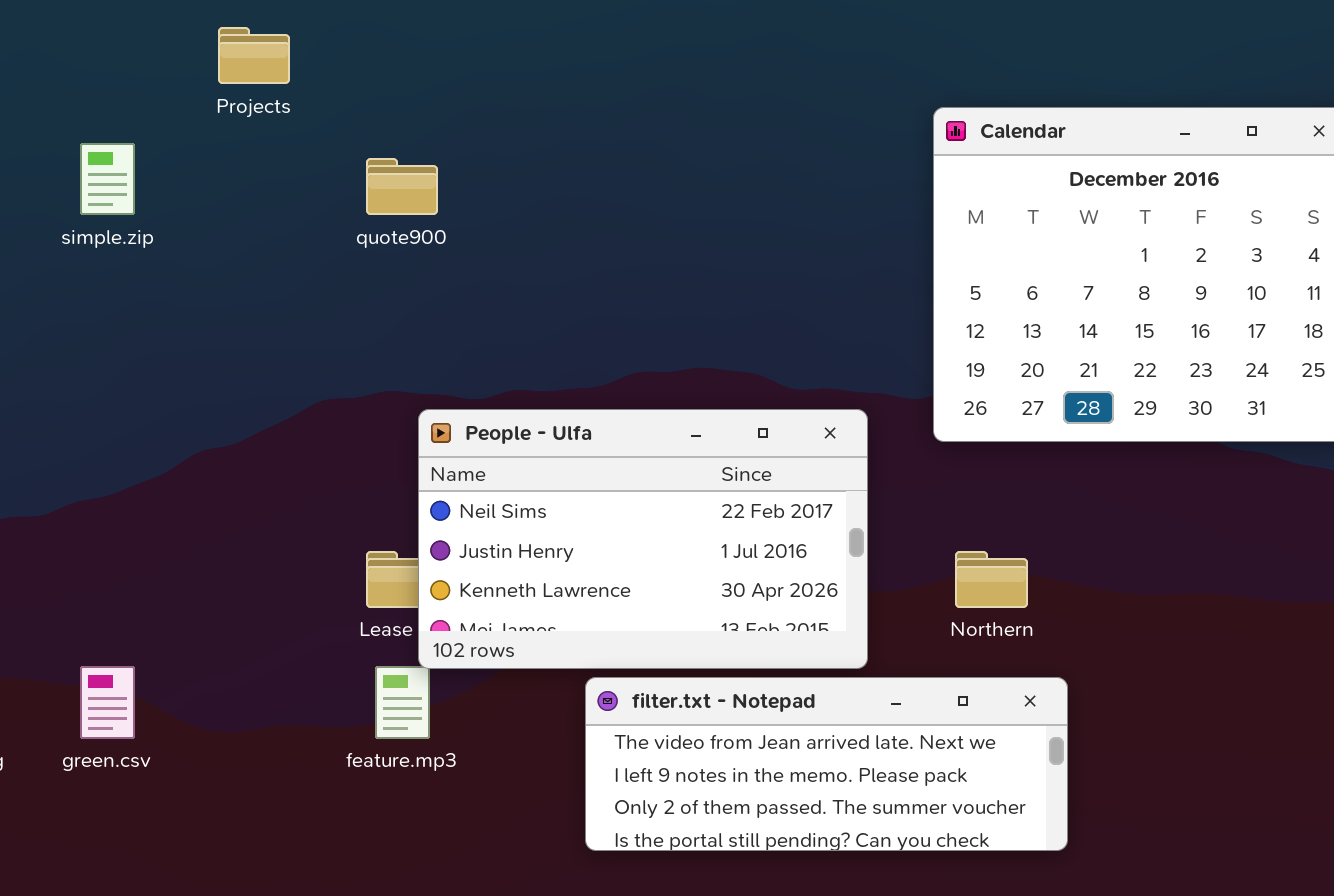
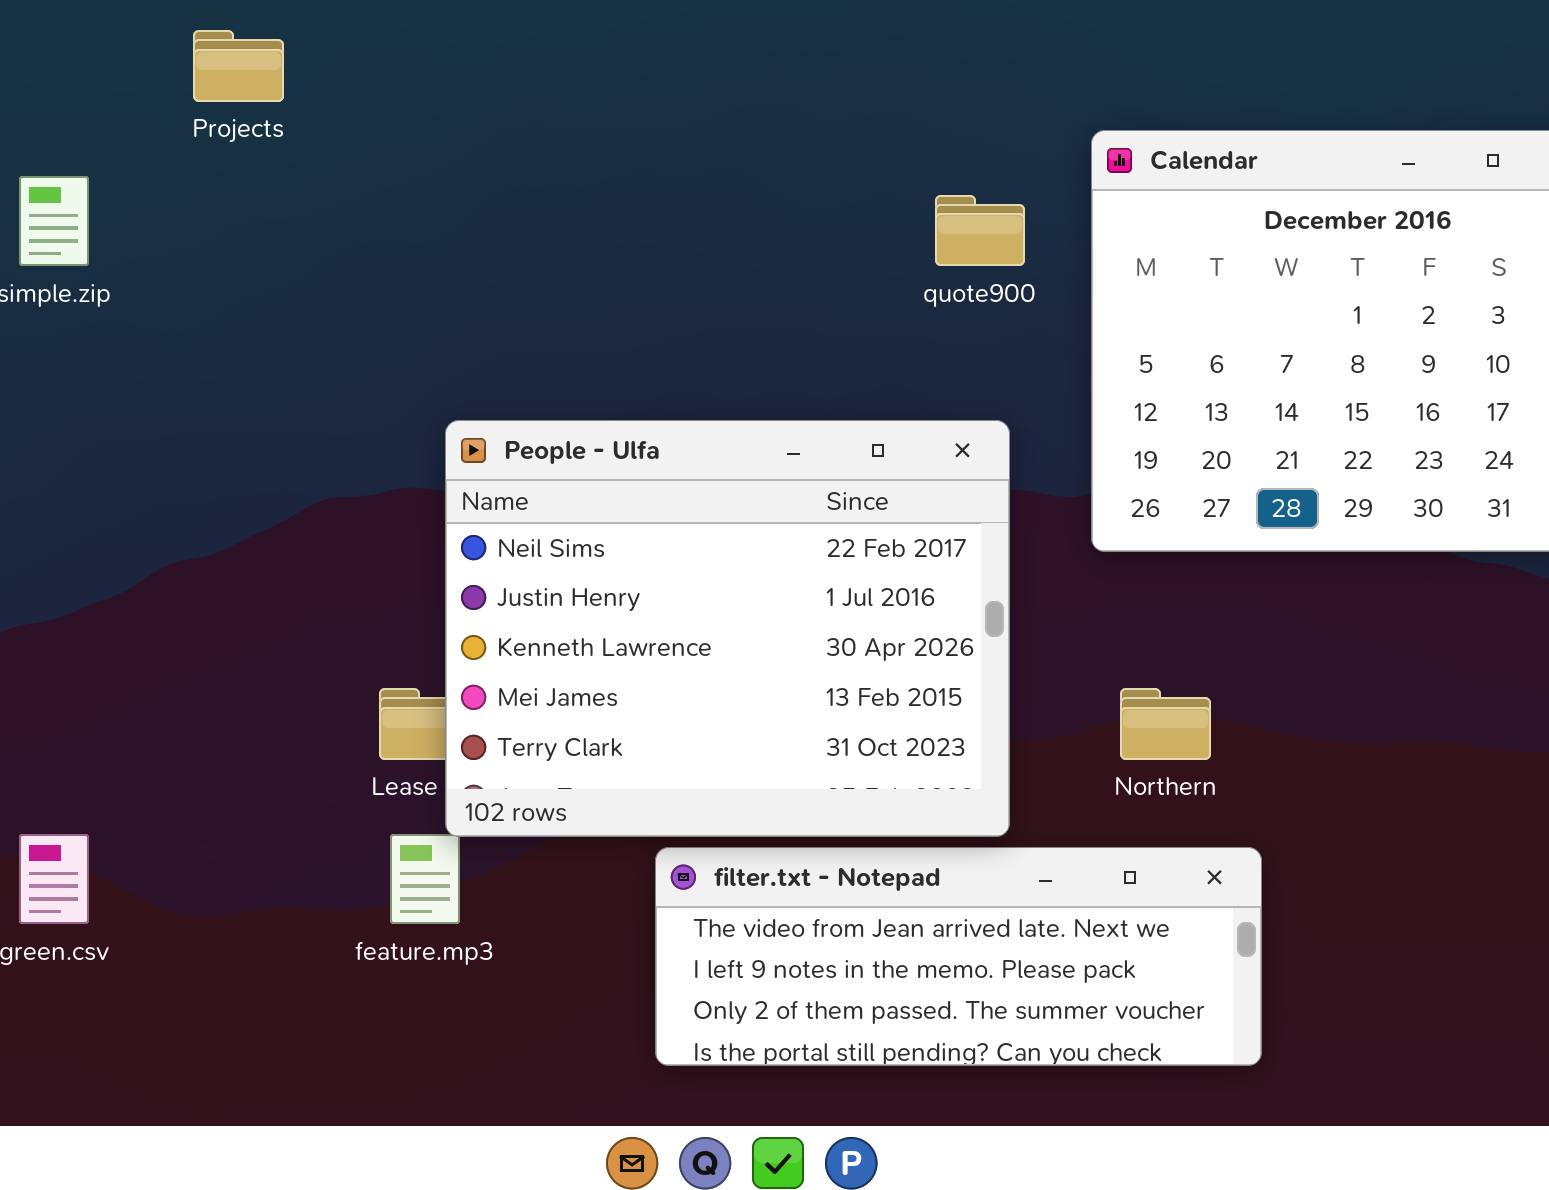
quote900: [366,158,438,215] -> [935,195,1025,266], moved
People - Ulfa: [418,409,868,669] -> [445,420,1010,837], resized

